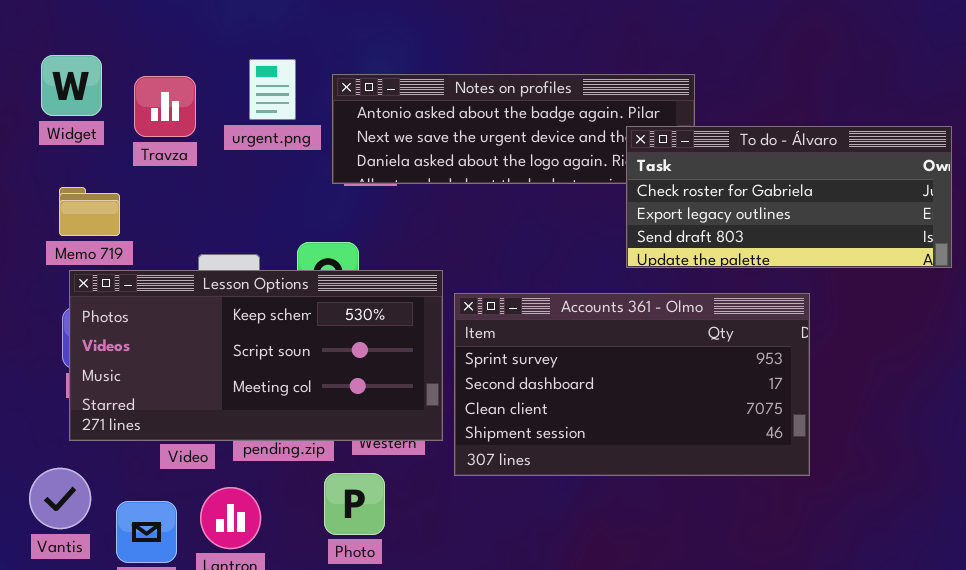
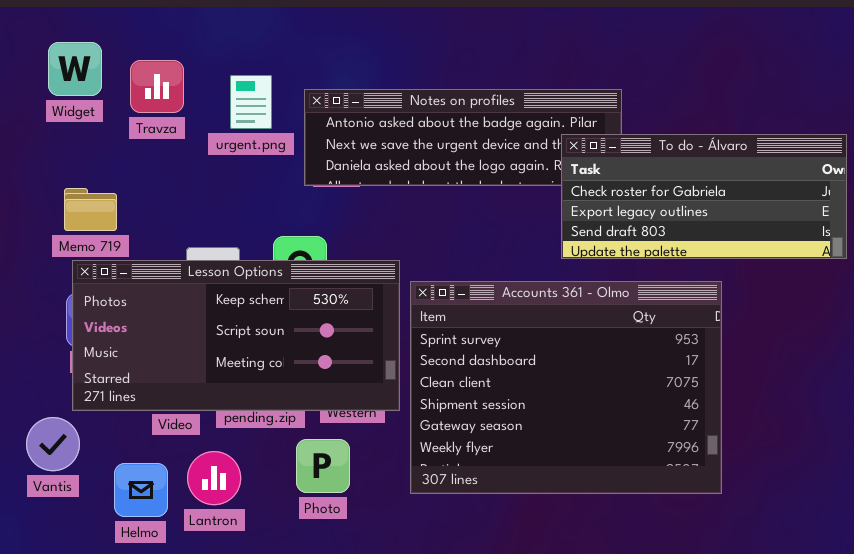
Widget: [41,55,102,116] -> [48,42,102,96], moved
Travza: [134,76,196,137] -> [130,60,184,113], moved
Accounts 361 - Olmo: [454,293,810,476] -> [410,281,722,494], resized
Vantis: [29,468,91,529] -> [26,417,80,471], moved

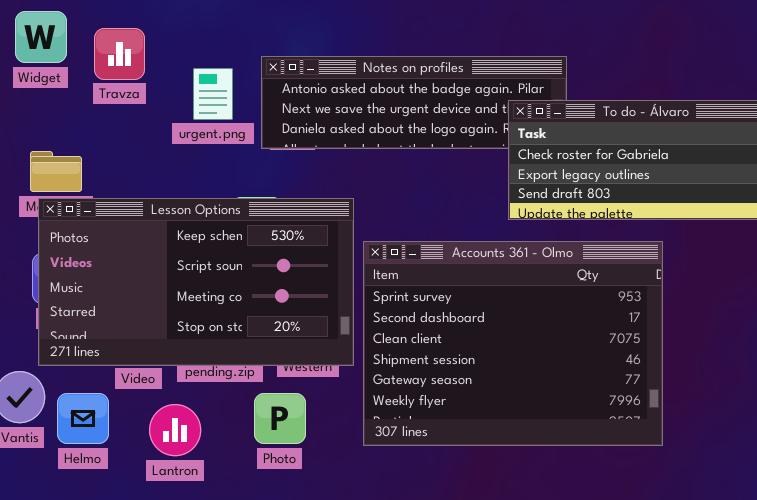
urgent.png: [230,75,272,129] -> [193,68,233,120], moved
Lesson Options: [72,260,400,411] -> [38,198,354,366], resized
Helmo: [114,463,168,517] -> [57,393,109,444], moved

